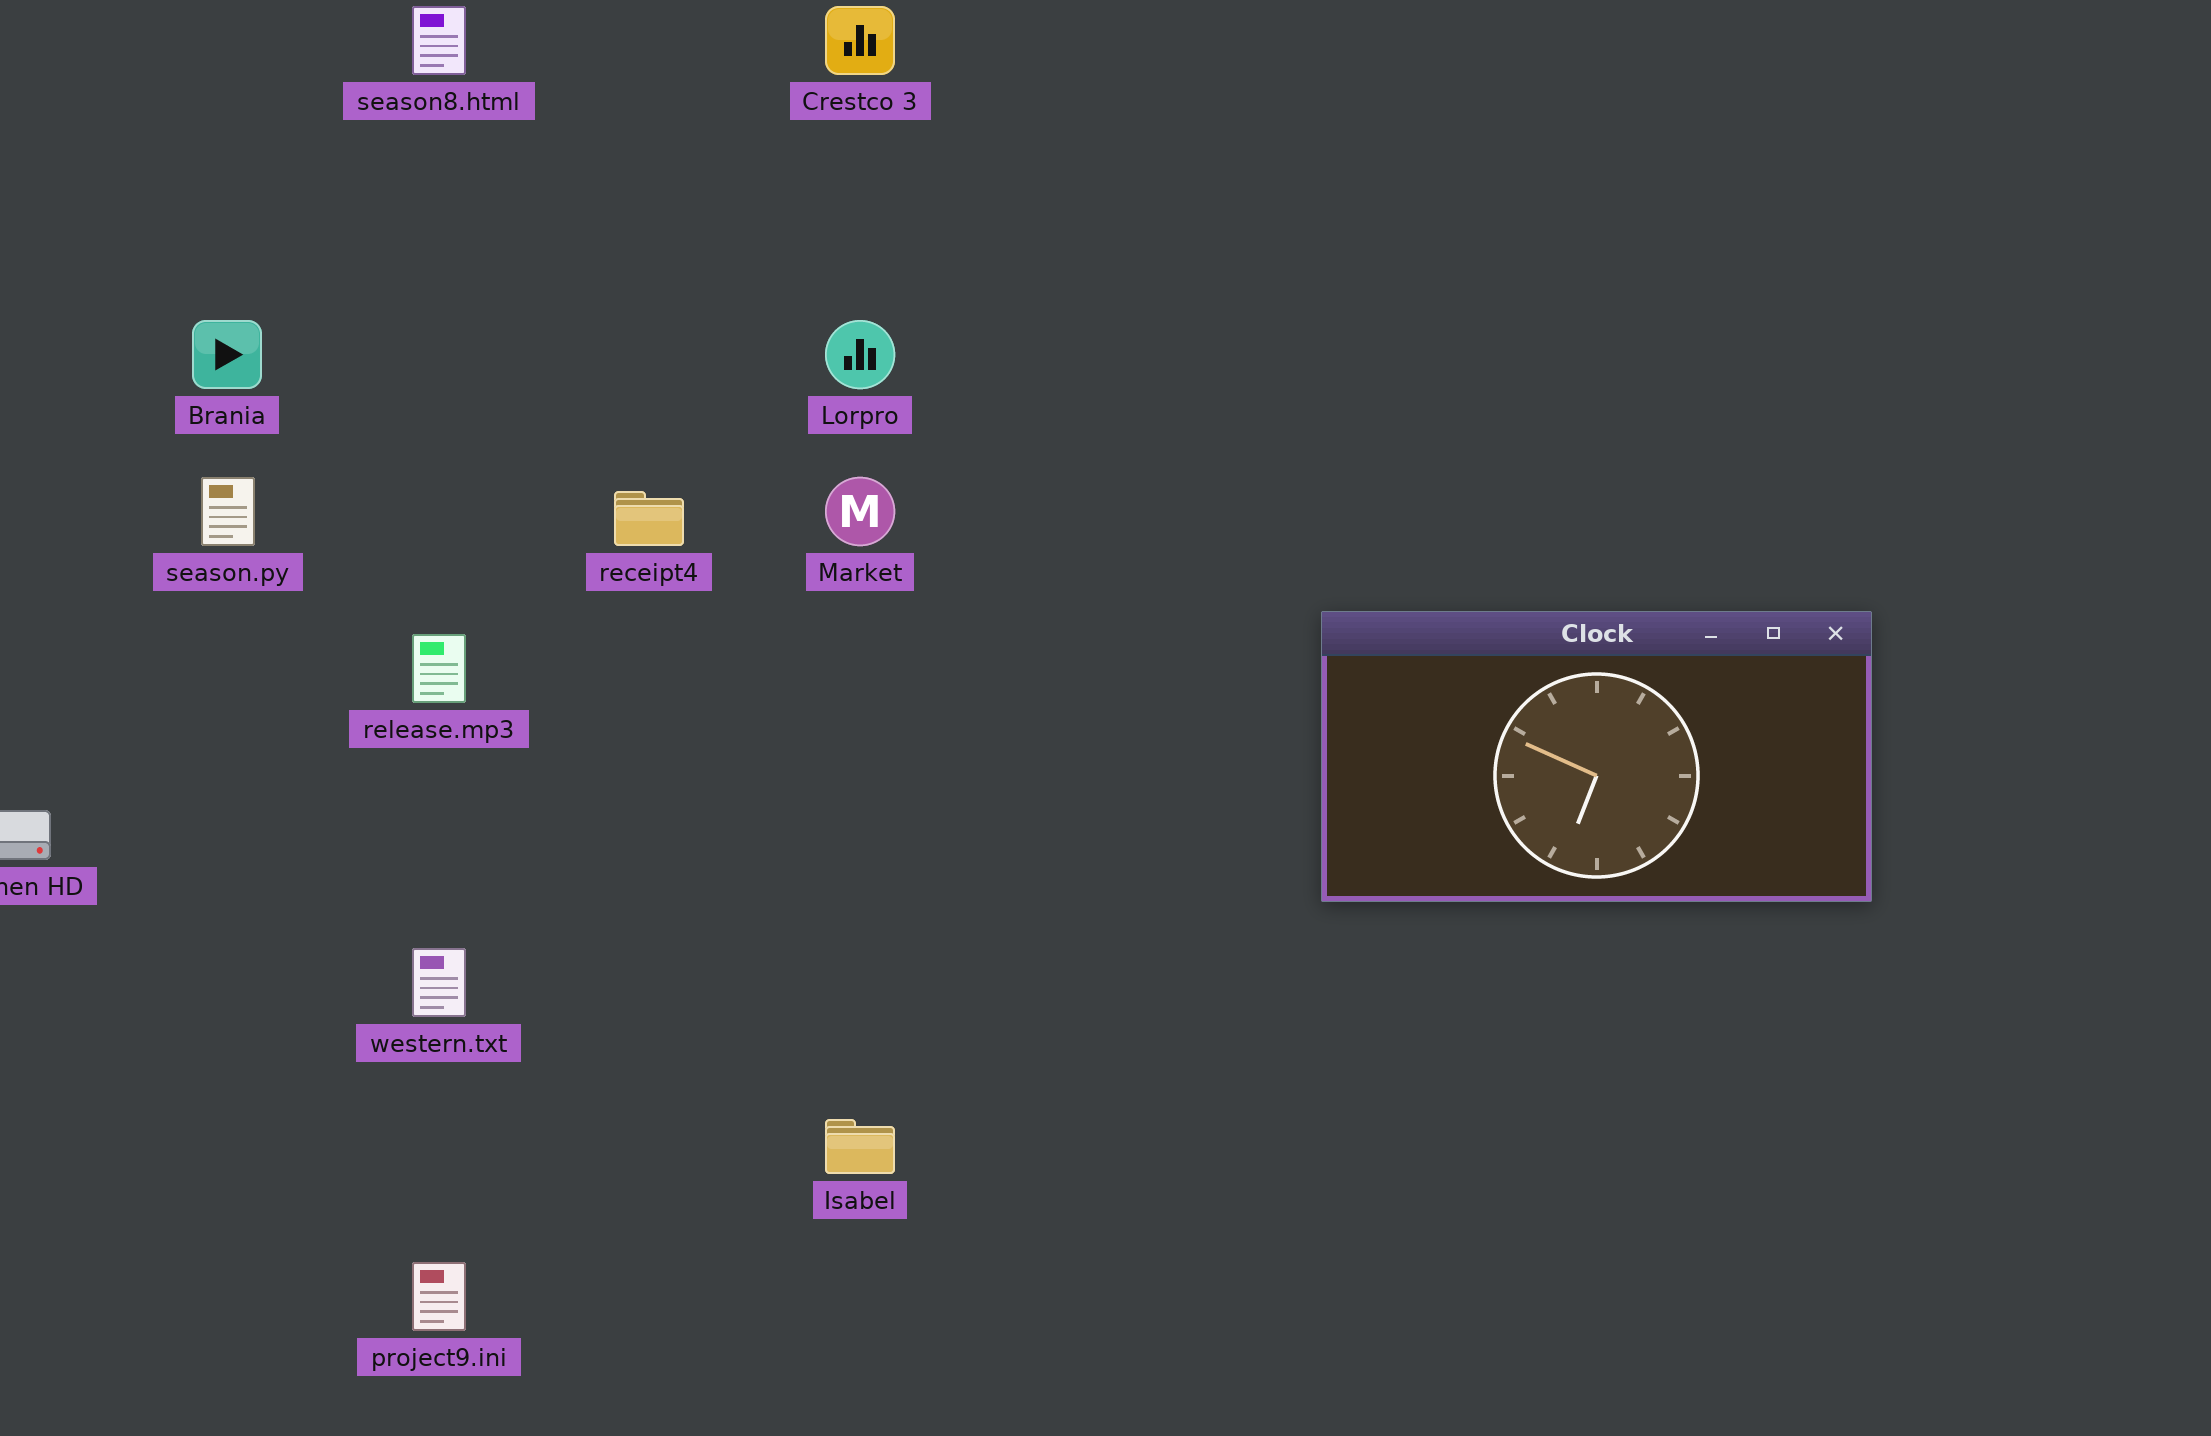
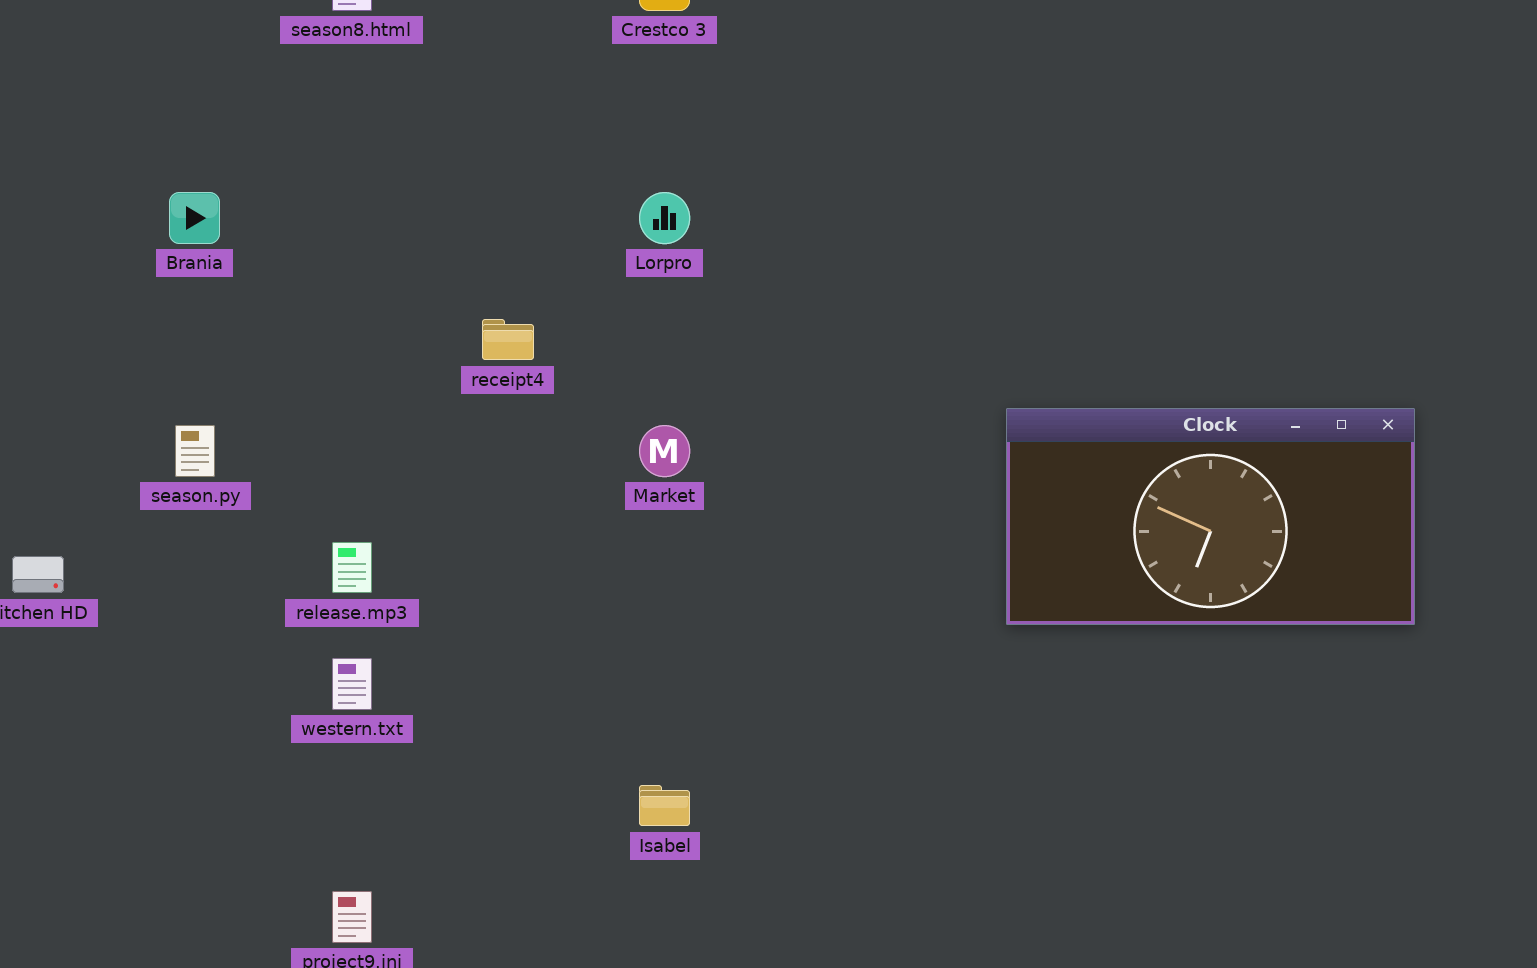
season.py: [201,477,255,546] -> [175,425,215,477], moved
Market: [825,477,895,546] -> [639,425,690,477], moved
release.mp3: [412,634,466,703] -> [332,542,372,593], moved

